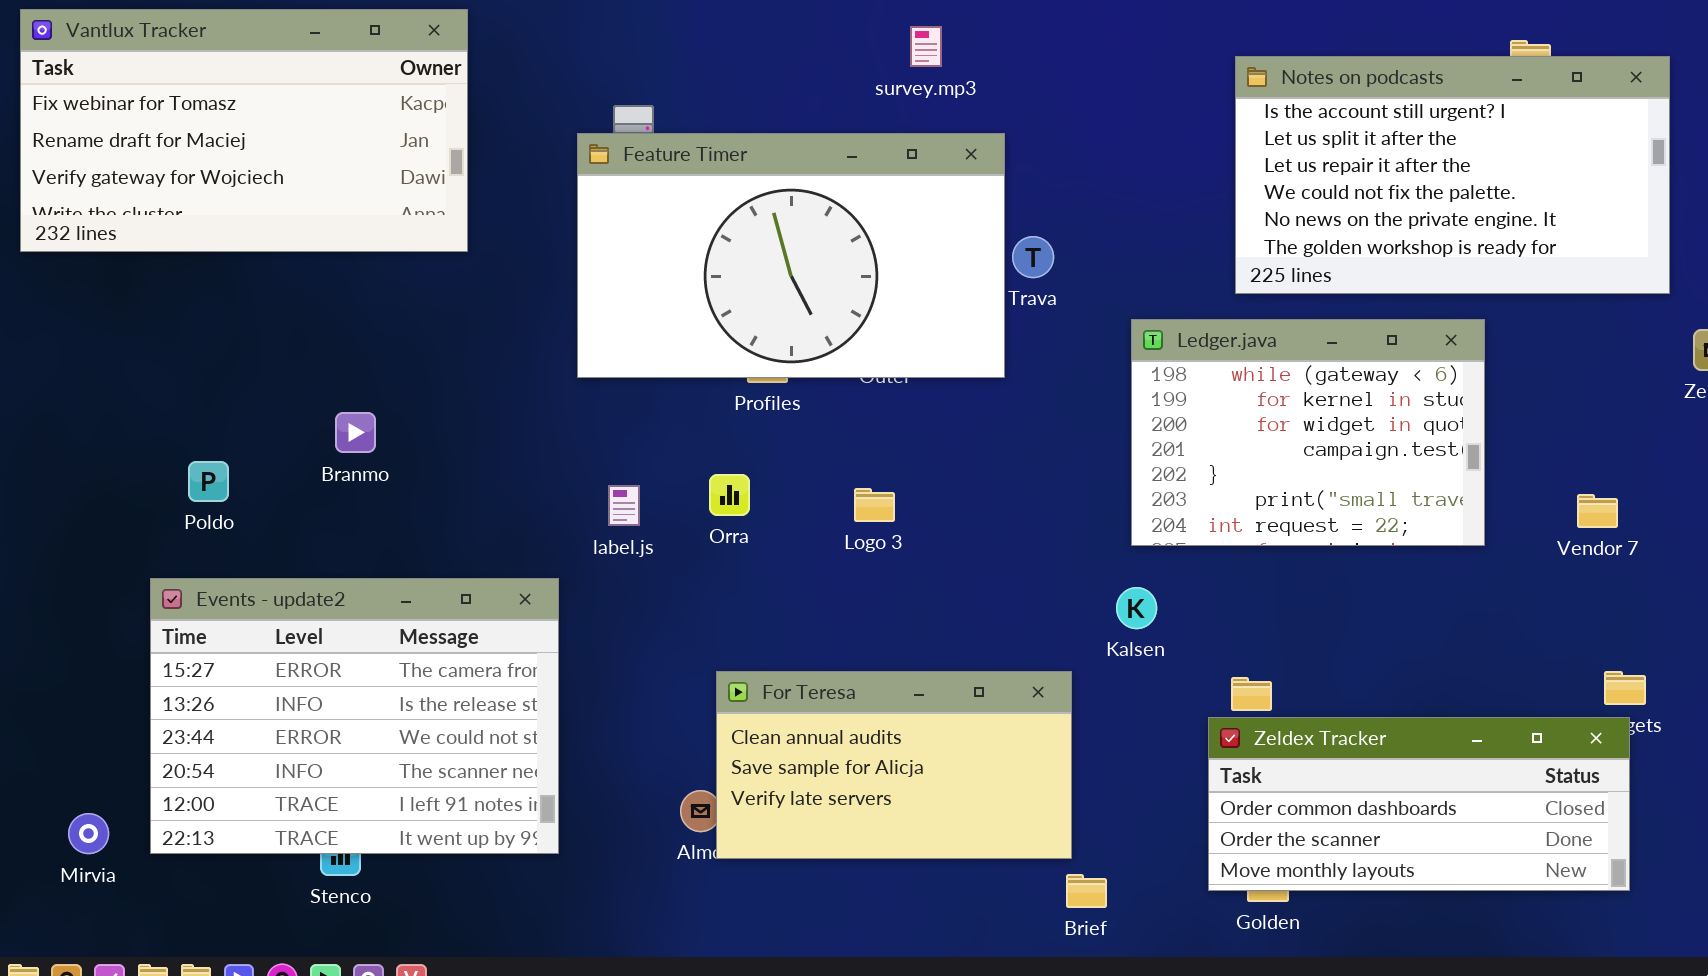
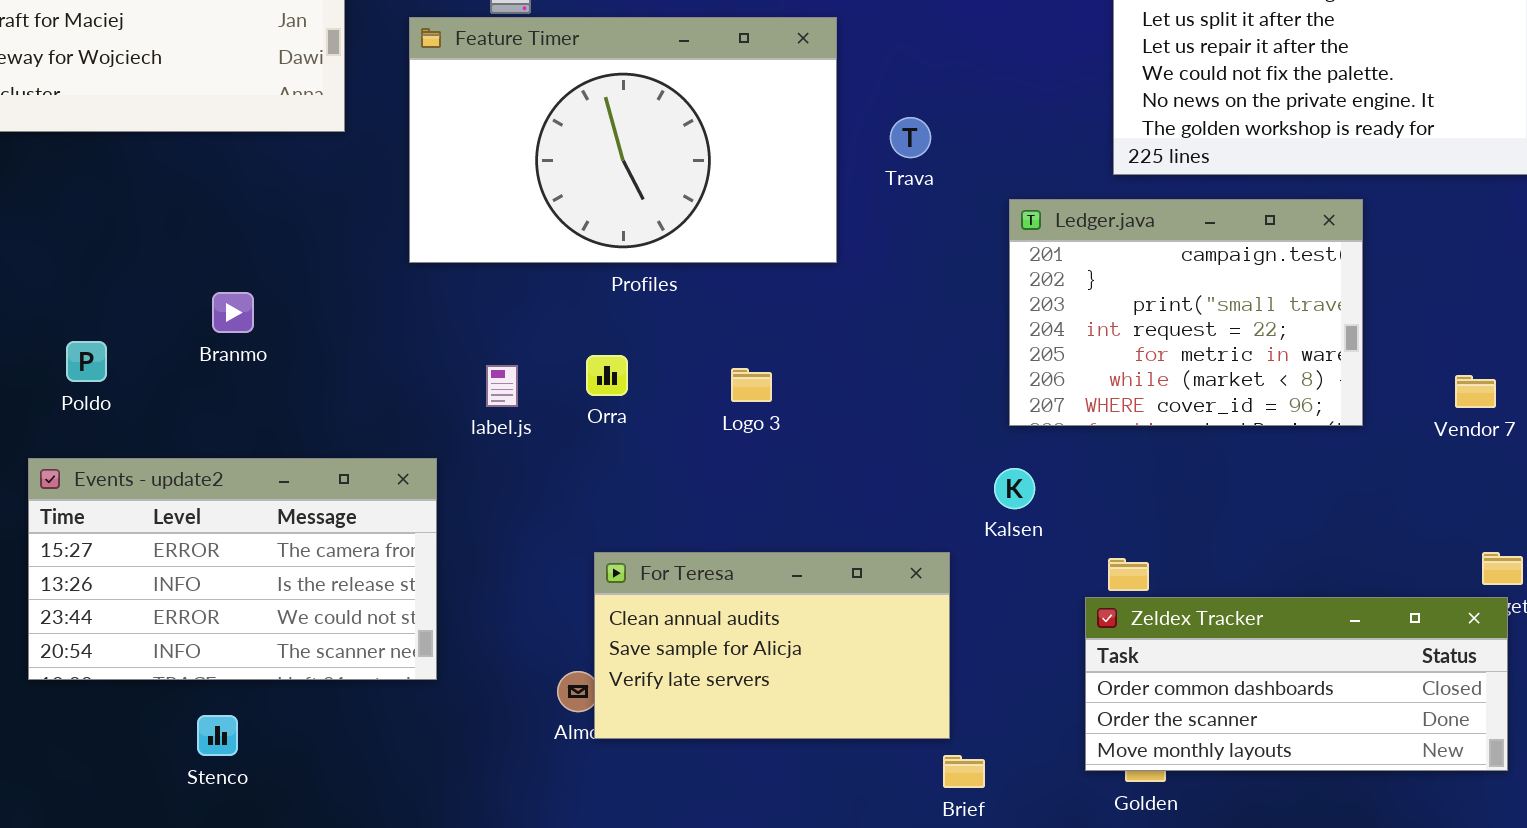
Feature Timer: [577,133,1005,378] -> [409,17,837,263], moved
Ledger.java: [1131,319,1485,546] -> [1009,199,1363,426], scrolled down 3 rows
Events - update2: [150,578,559,854] -> [28,458,437,680], resized

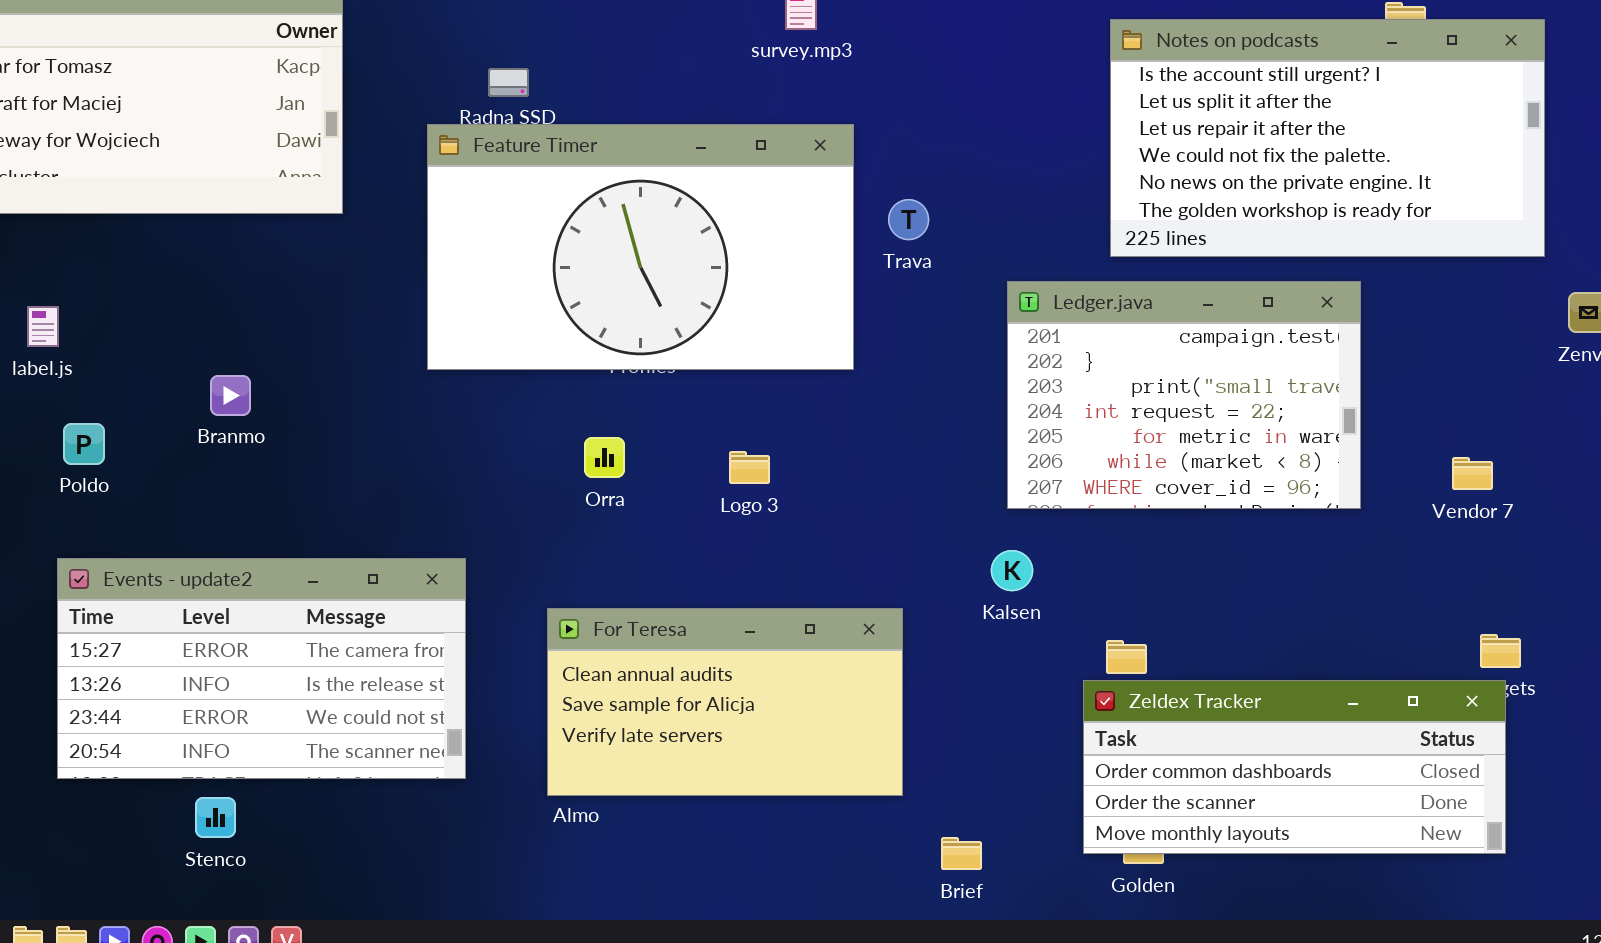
Feature Timer: [409,17,837,263] -> [427,124,854,370], moved
label.js: [486,365,518,407] -> [27,306,59,347], moved
Events - update2: [28,458,437,680] -> [57,558,466,779], moved
For Teresa: [594,552,950,739] -> [547,608,903,796], moved

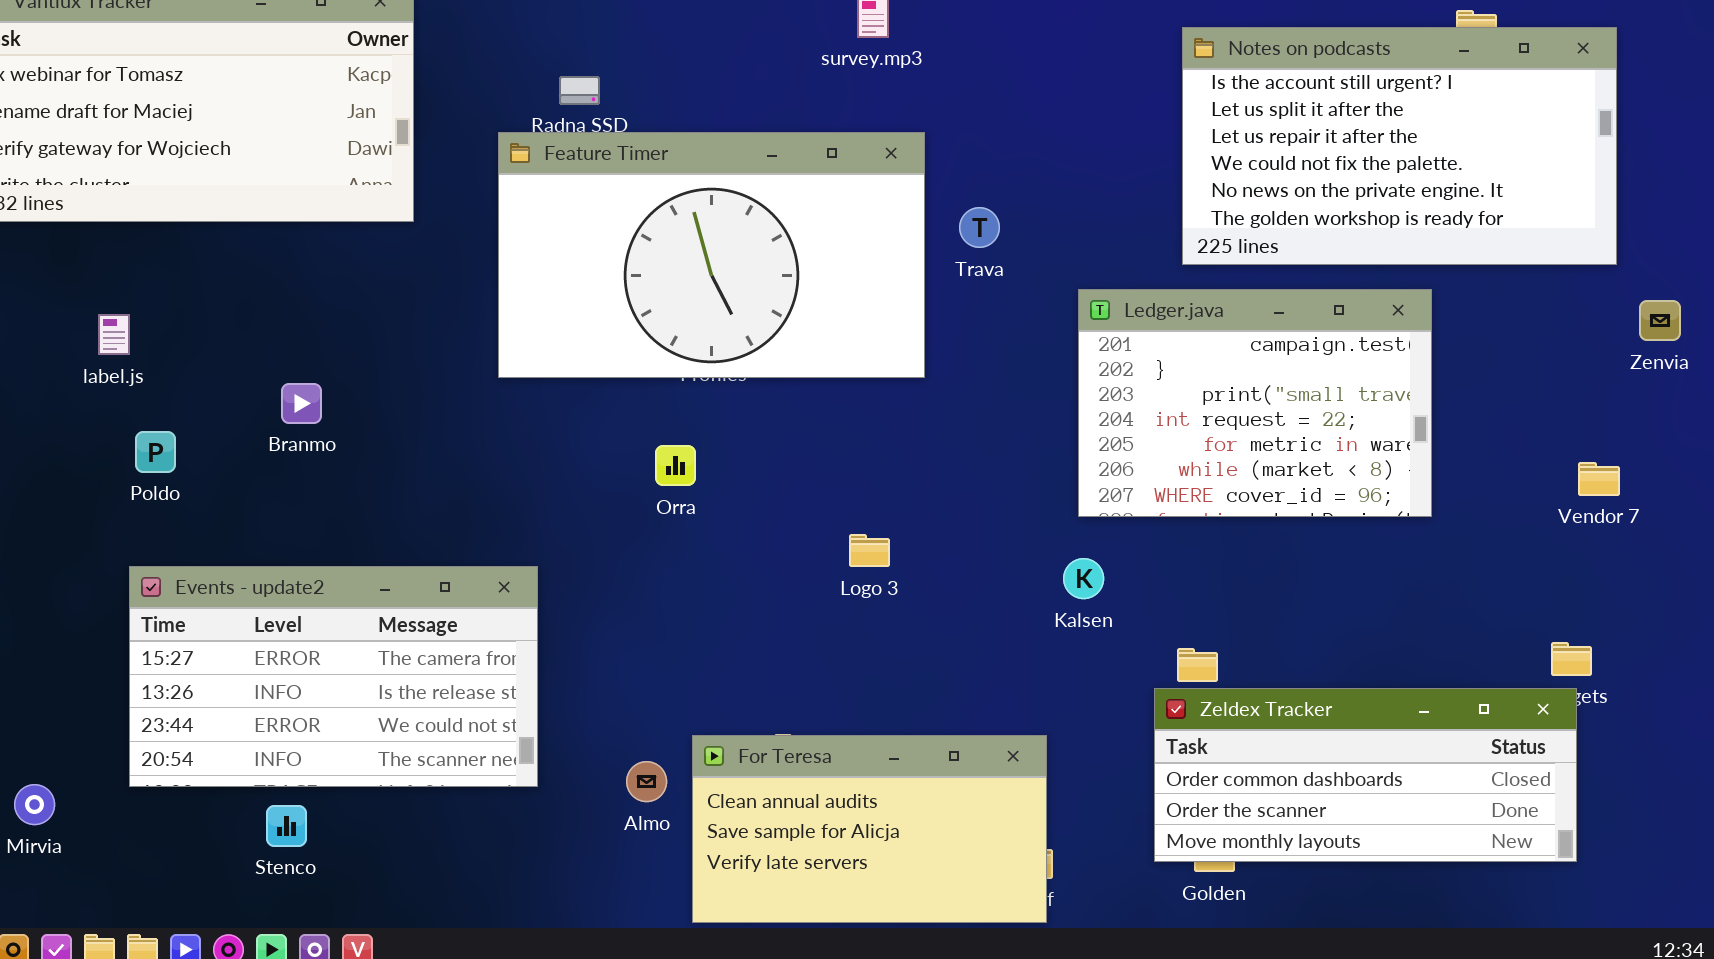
Logo 3: [729,451,770,484] -> [849,534,890,567], moved
Vendor 7: [1452,457,1493,490] -> [1578,462,1620,496], moved
For Teresa: [547,608,903,796] -> [692,735,1047,923], moved

